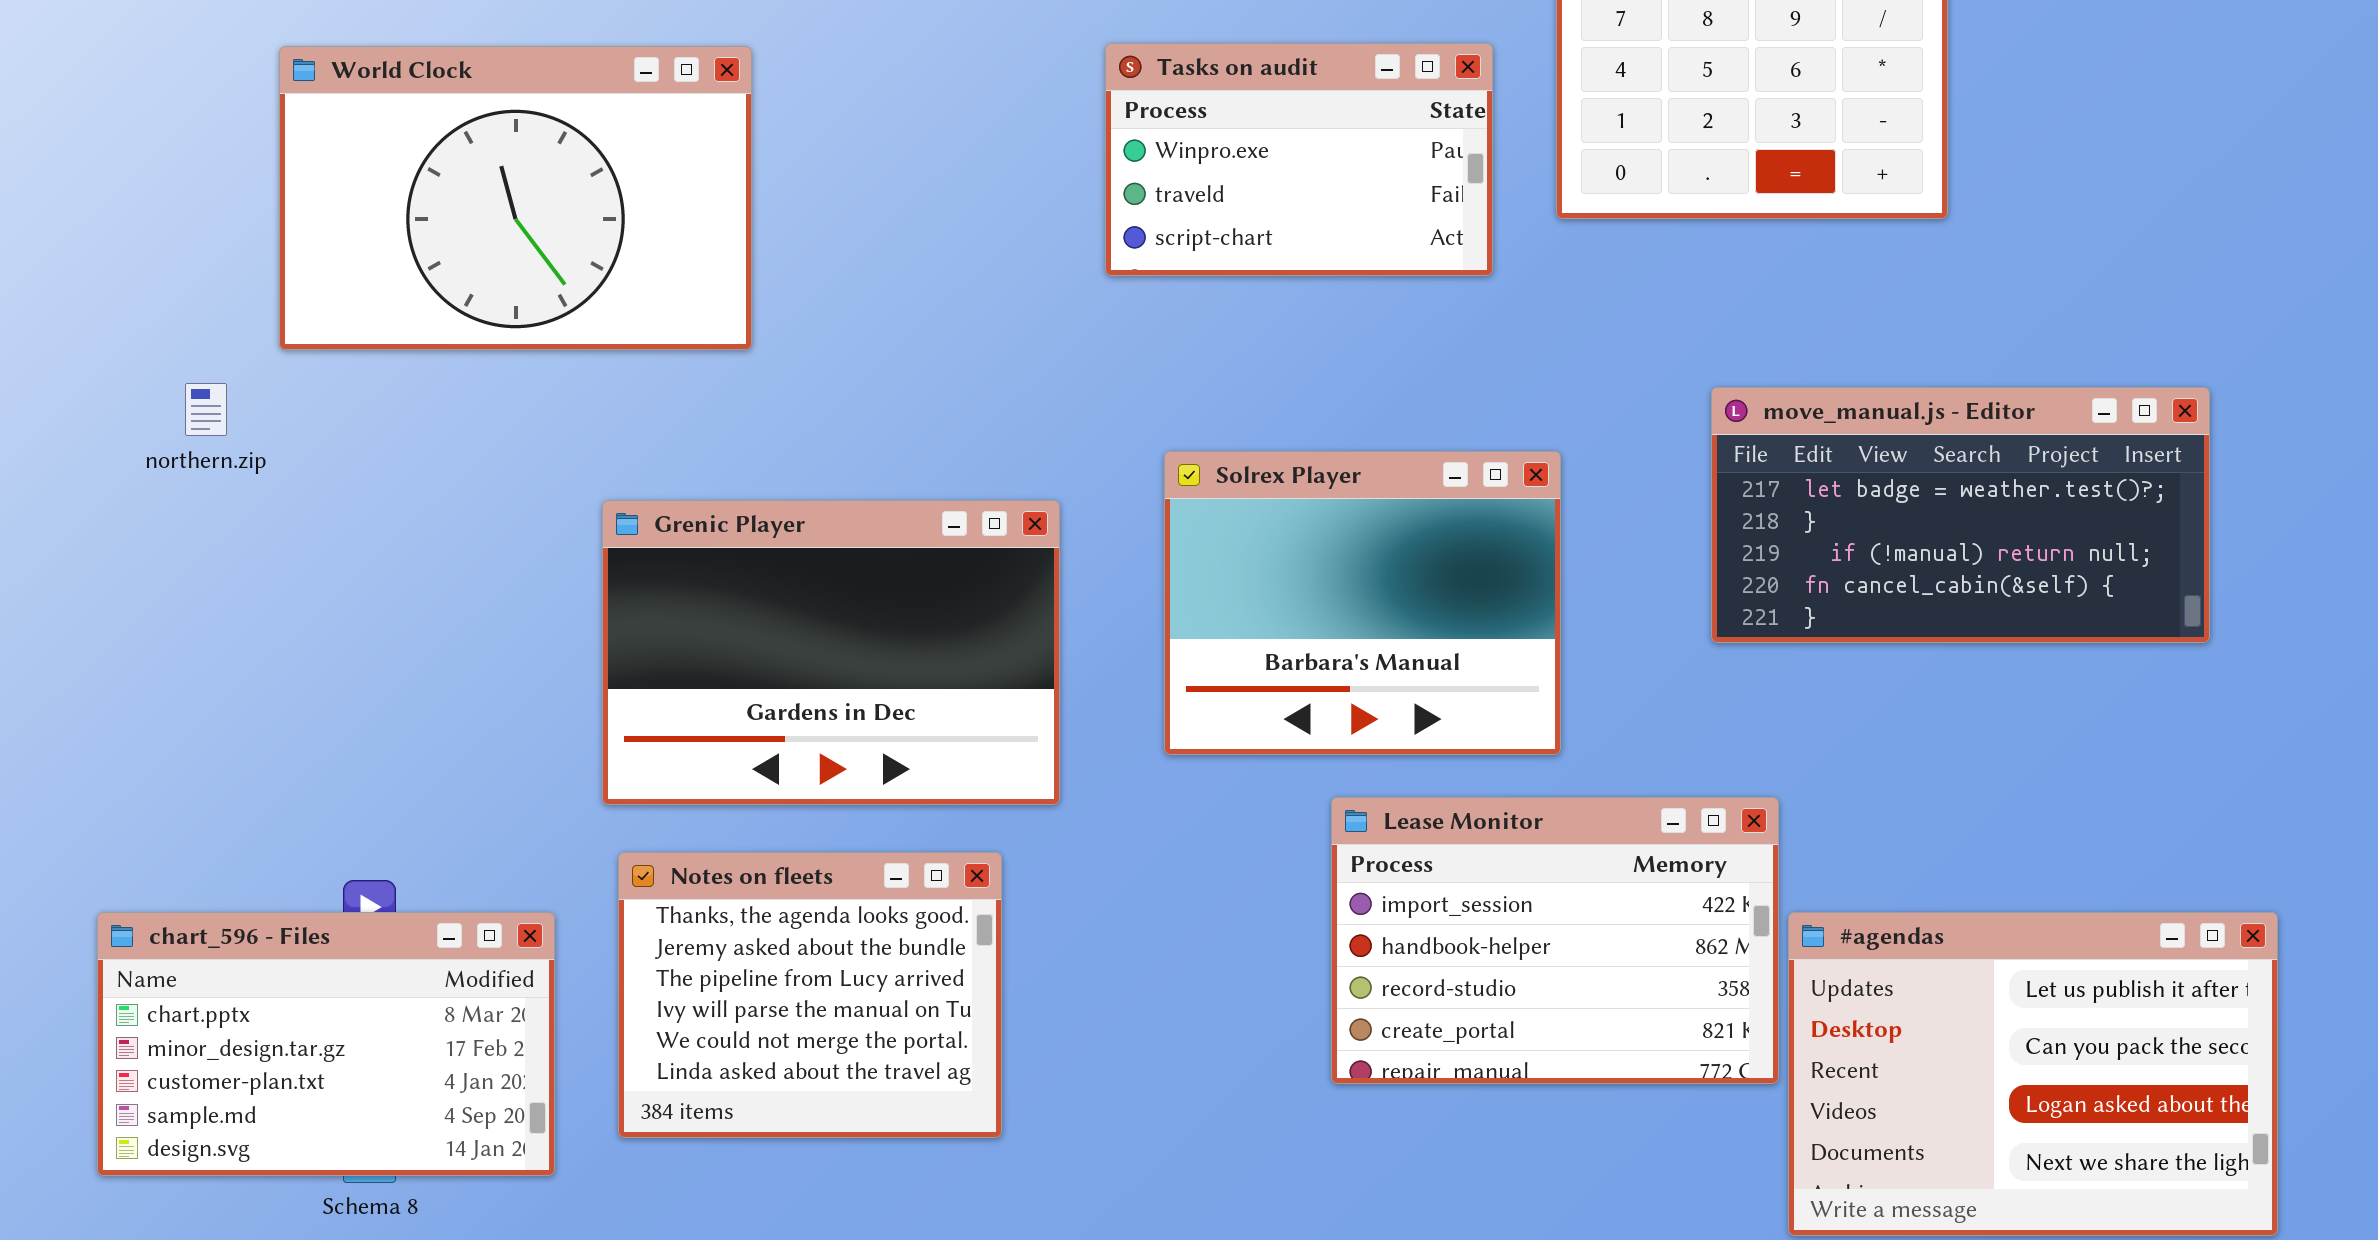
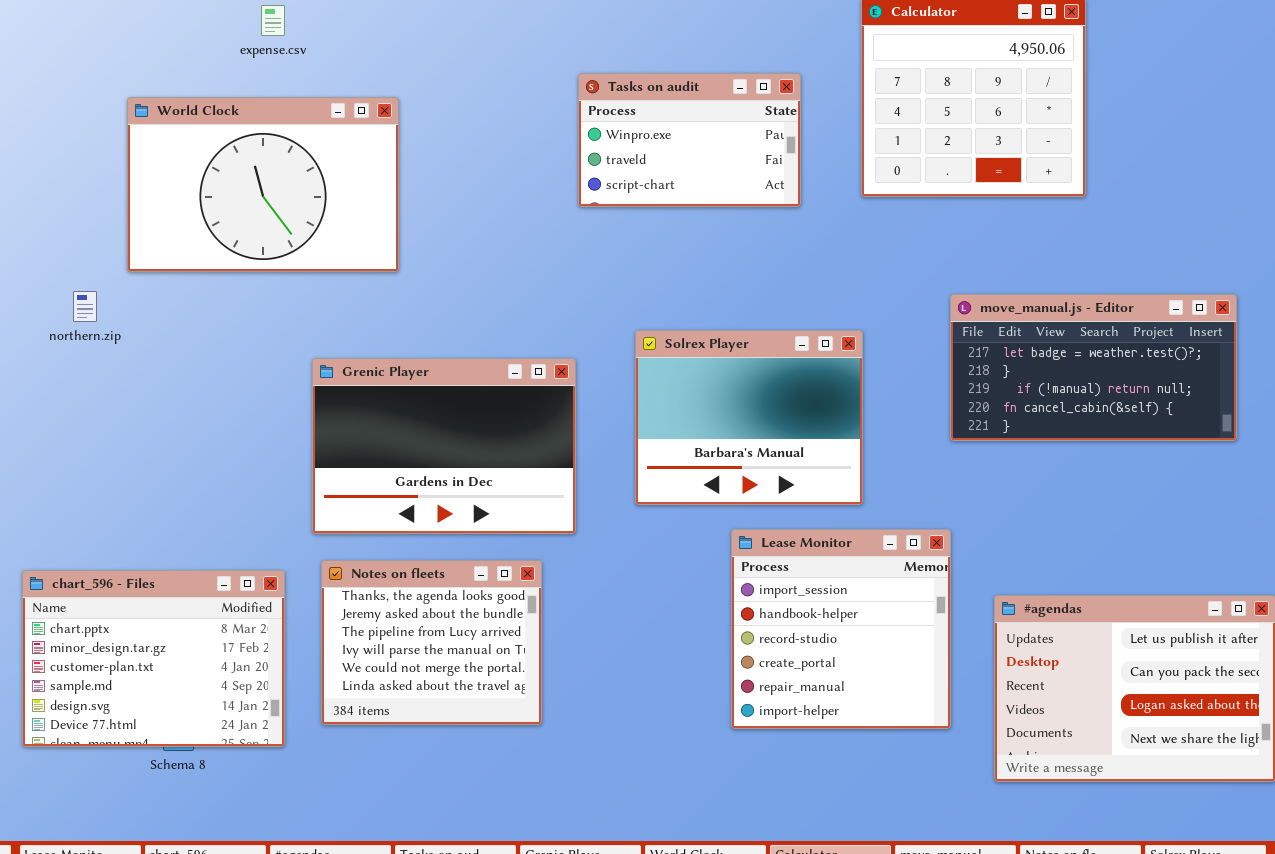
Tasks on audit: [1105,43,1493,276] -> [578,73,801,207], moved
Lease Monitor: [1331,797,1779,1084] -> [731,529,951,729], resized
chart_596 - Files: [97,912,555,1176] -> [22,570,285,747], resized

